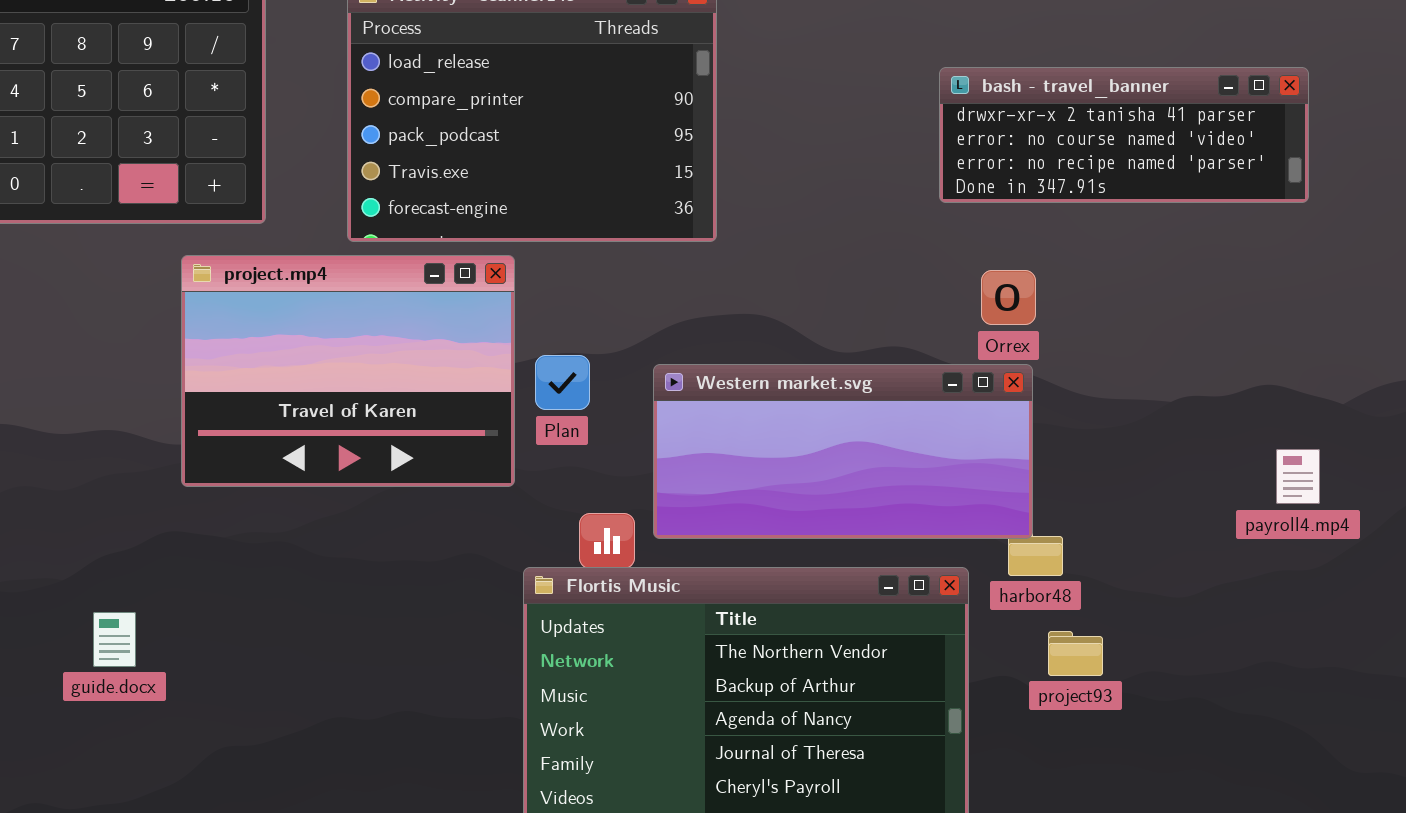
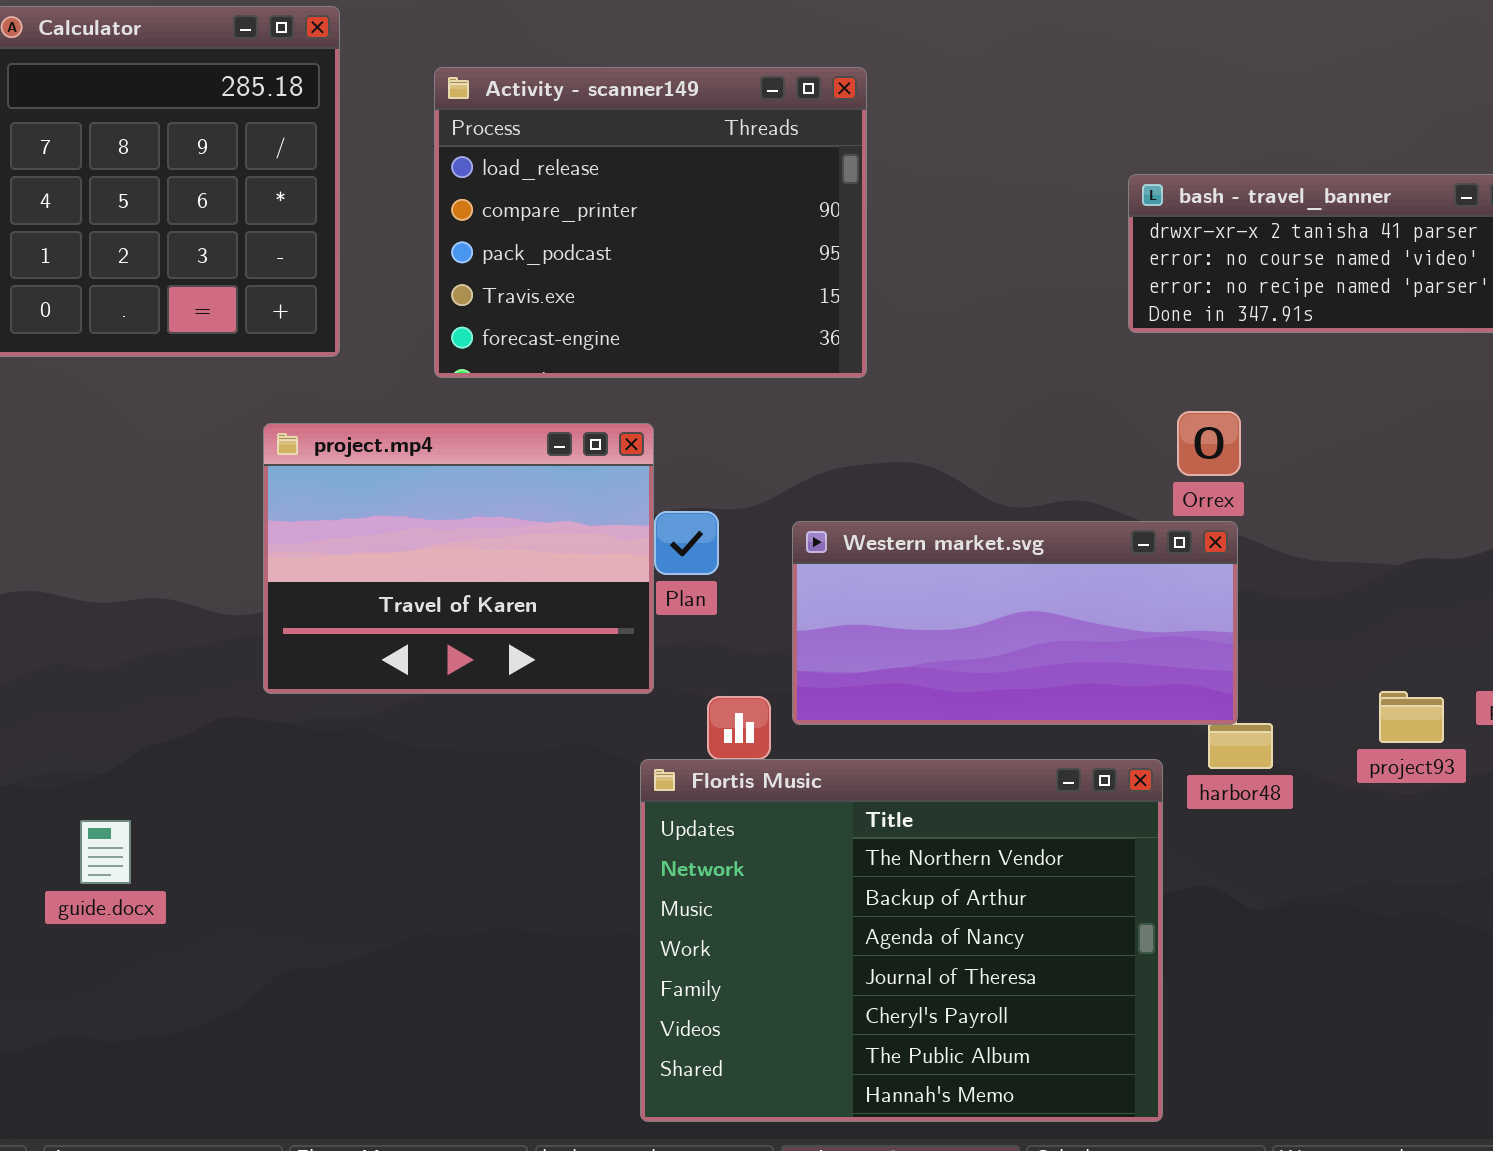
project.mp4: [181,255,515,487] -> [263,423,654,694], moved
guide.docx: [93,612,136,667] -> [80,820,131,884], moved
project93: [1048,631,1103,676] -> [1379,691,1444,743], moved

